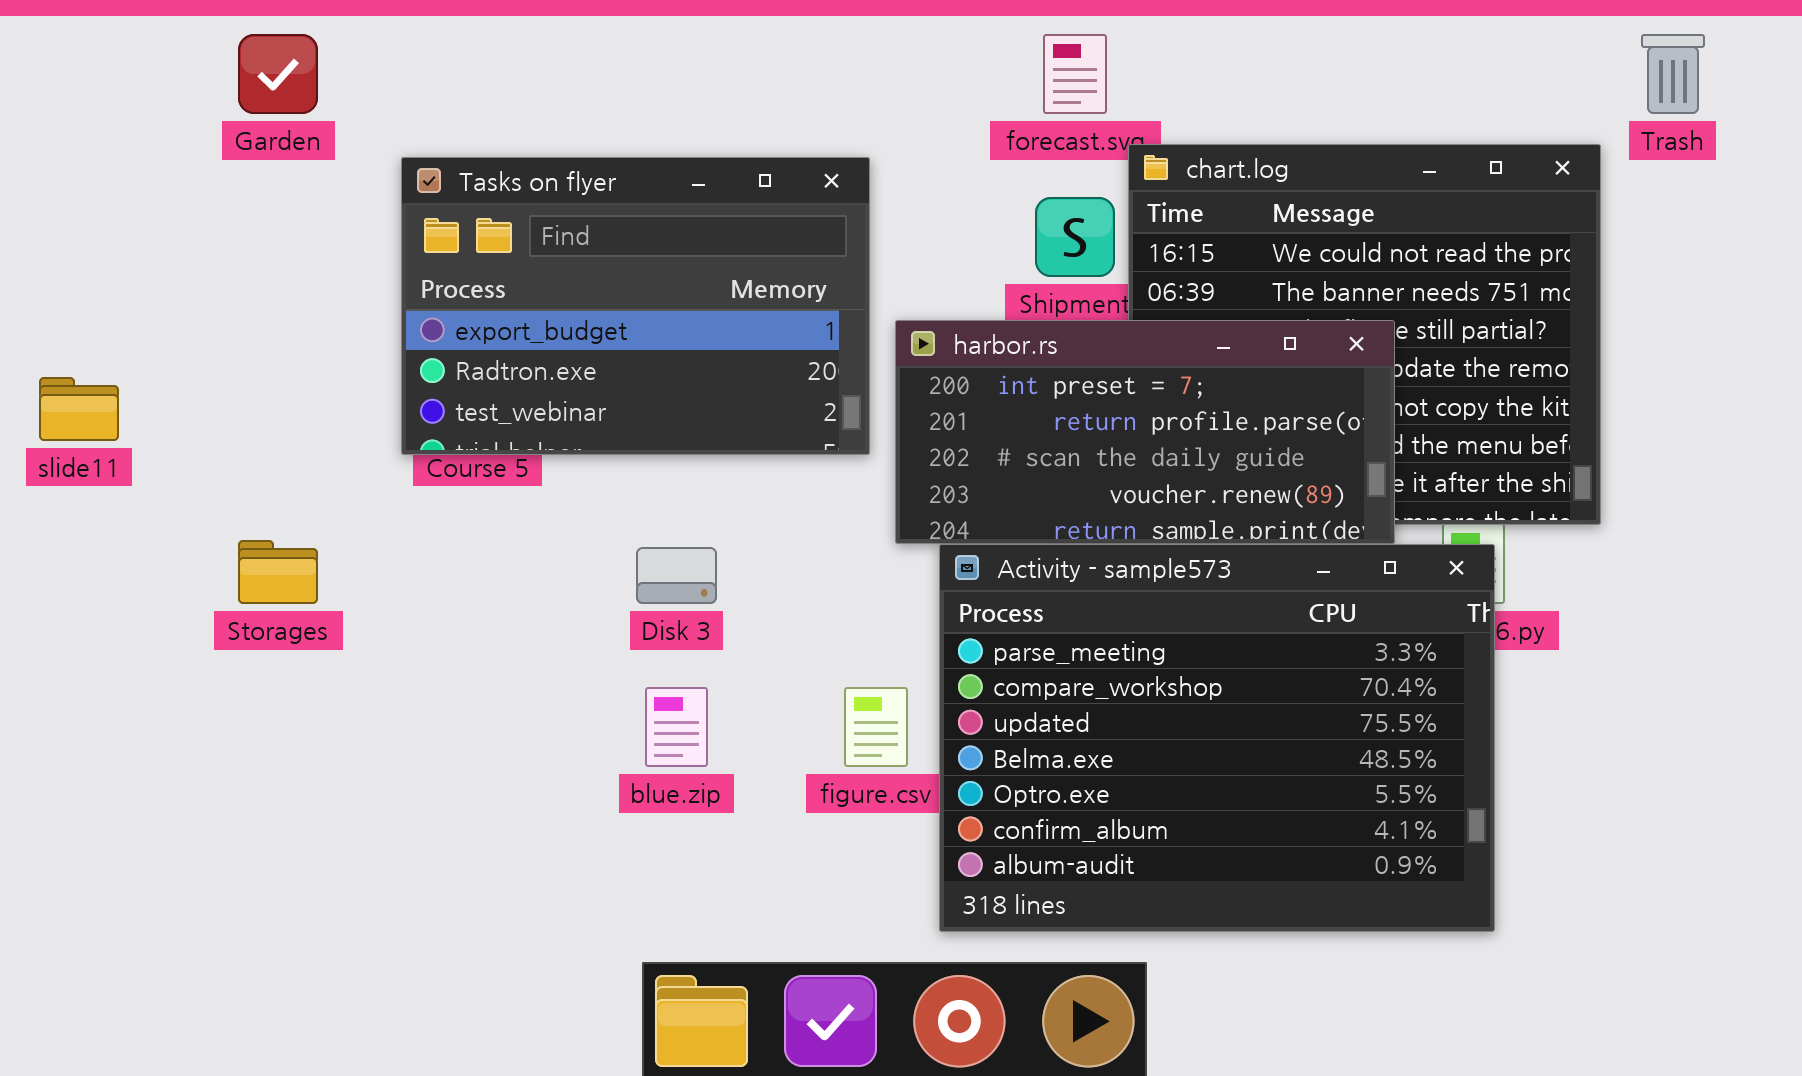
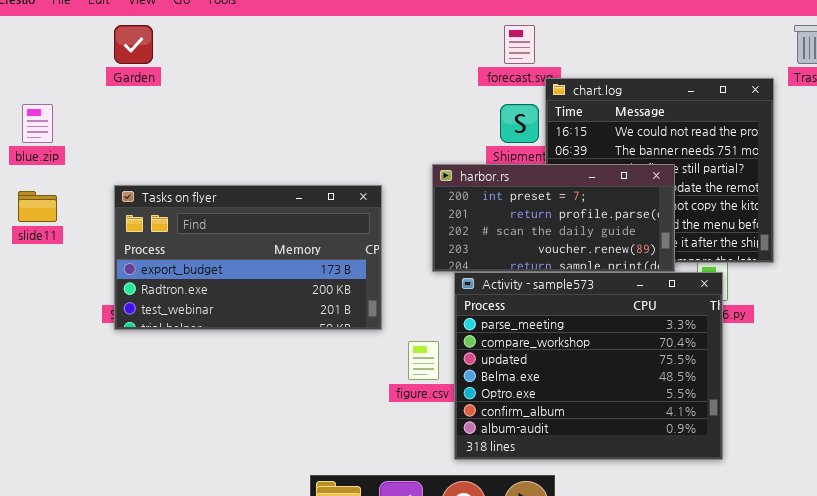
Tasks on flyer: [401,157,870,455] -> [114,185,382,330], moved, resized
blue.zip: [645,687,708,767] -> [22,104,53,143], moved

